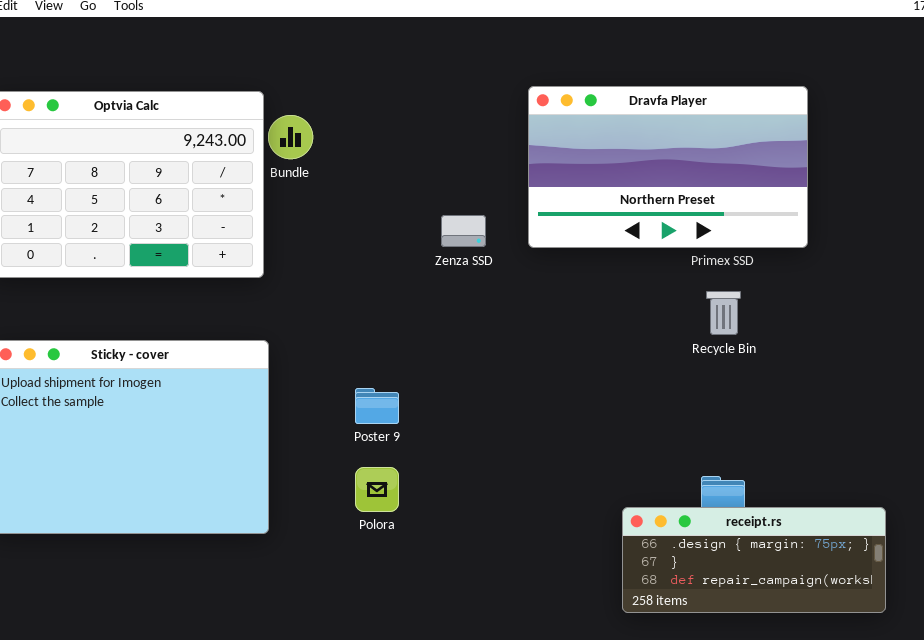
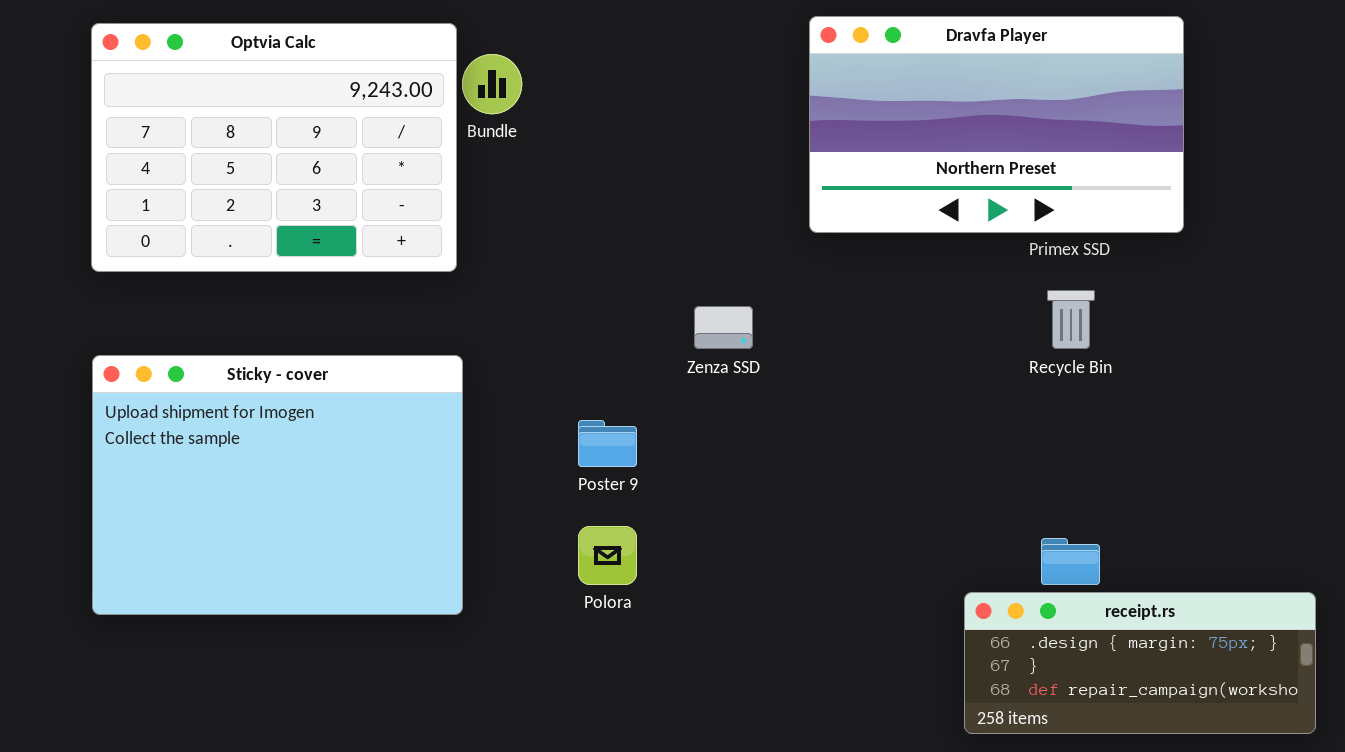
Zenza SSD: [441,215,486,247] -> [694,306,753,349], moved
receipt.rs: [622,507,886,613] -> [964,592,1316,734], moved

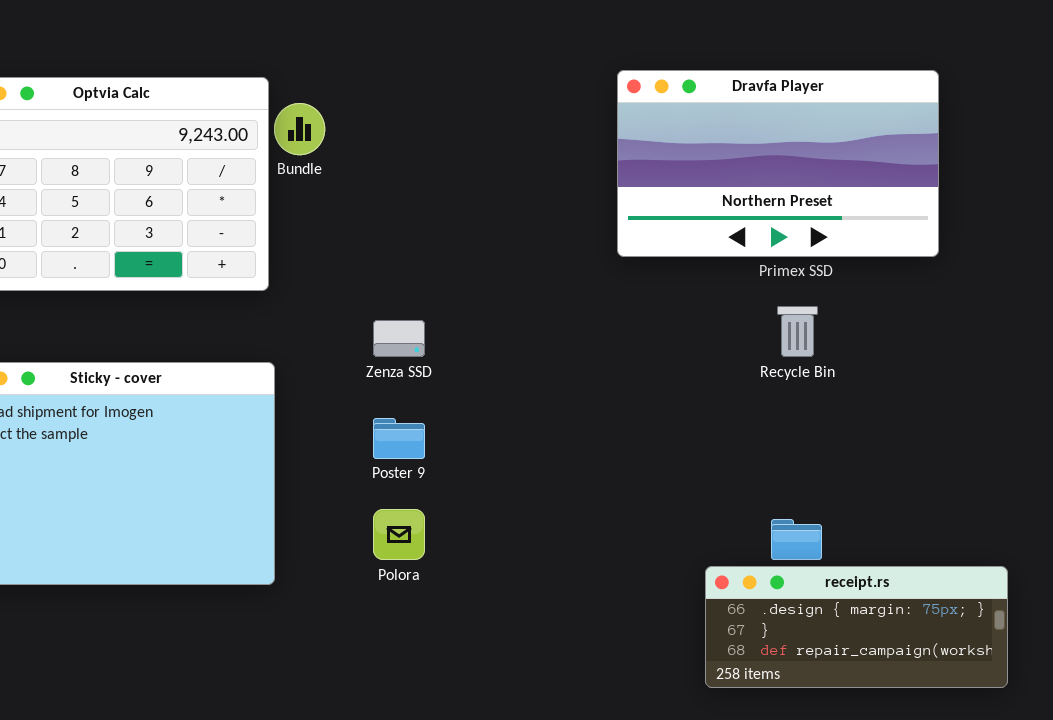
Dravfa Player: [809,16,1184,233] -> [617,70,939,257], moved
Zenza SSD: [694,306,753,349] -> [373,320,425,357], moved

